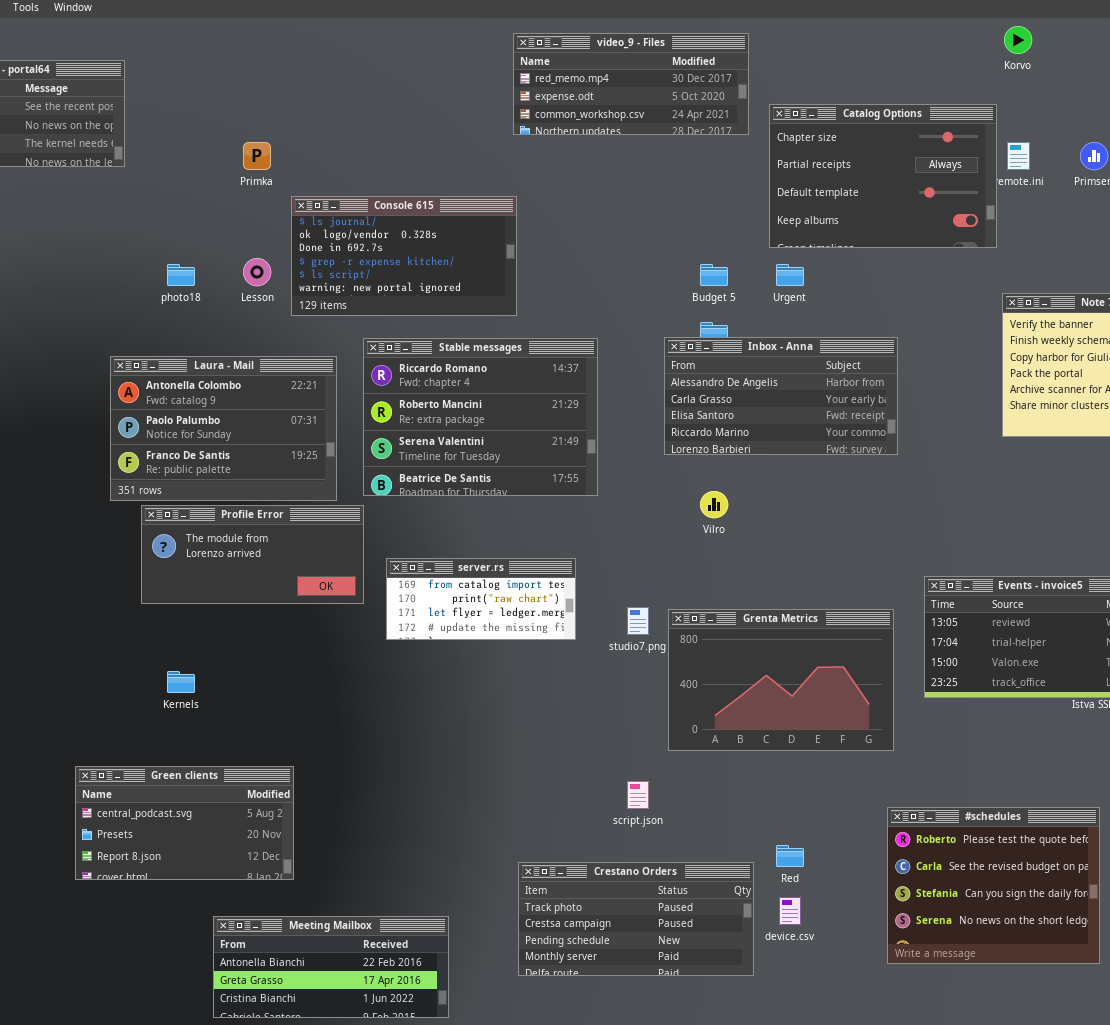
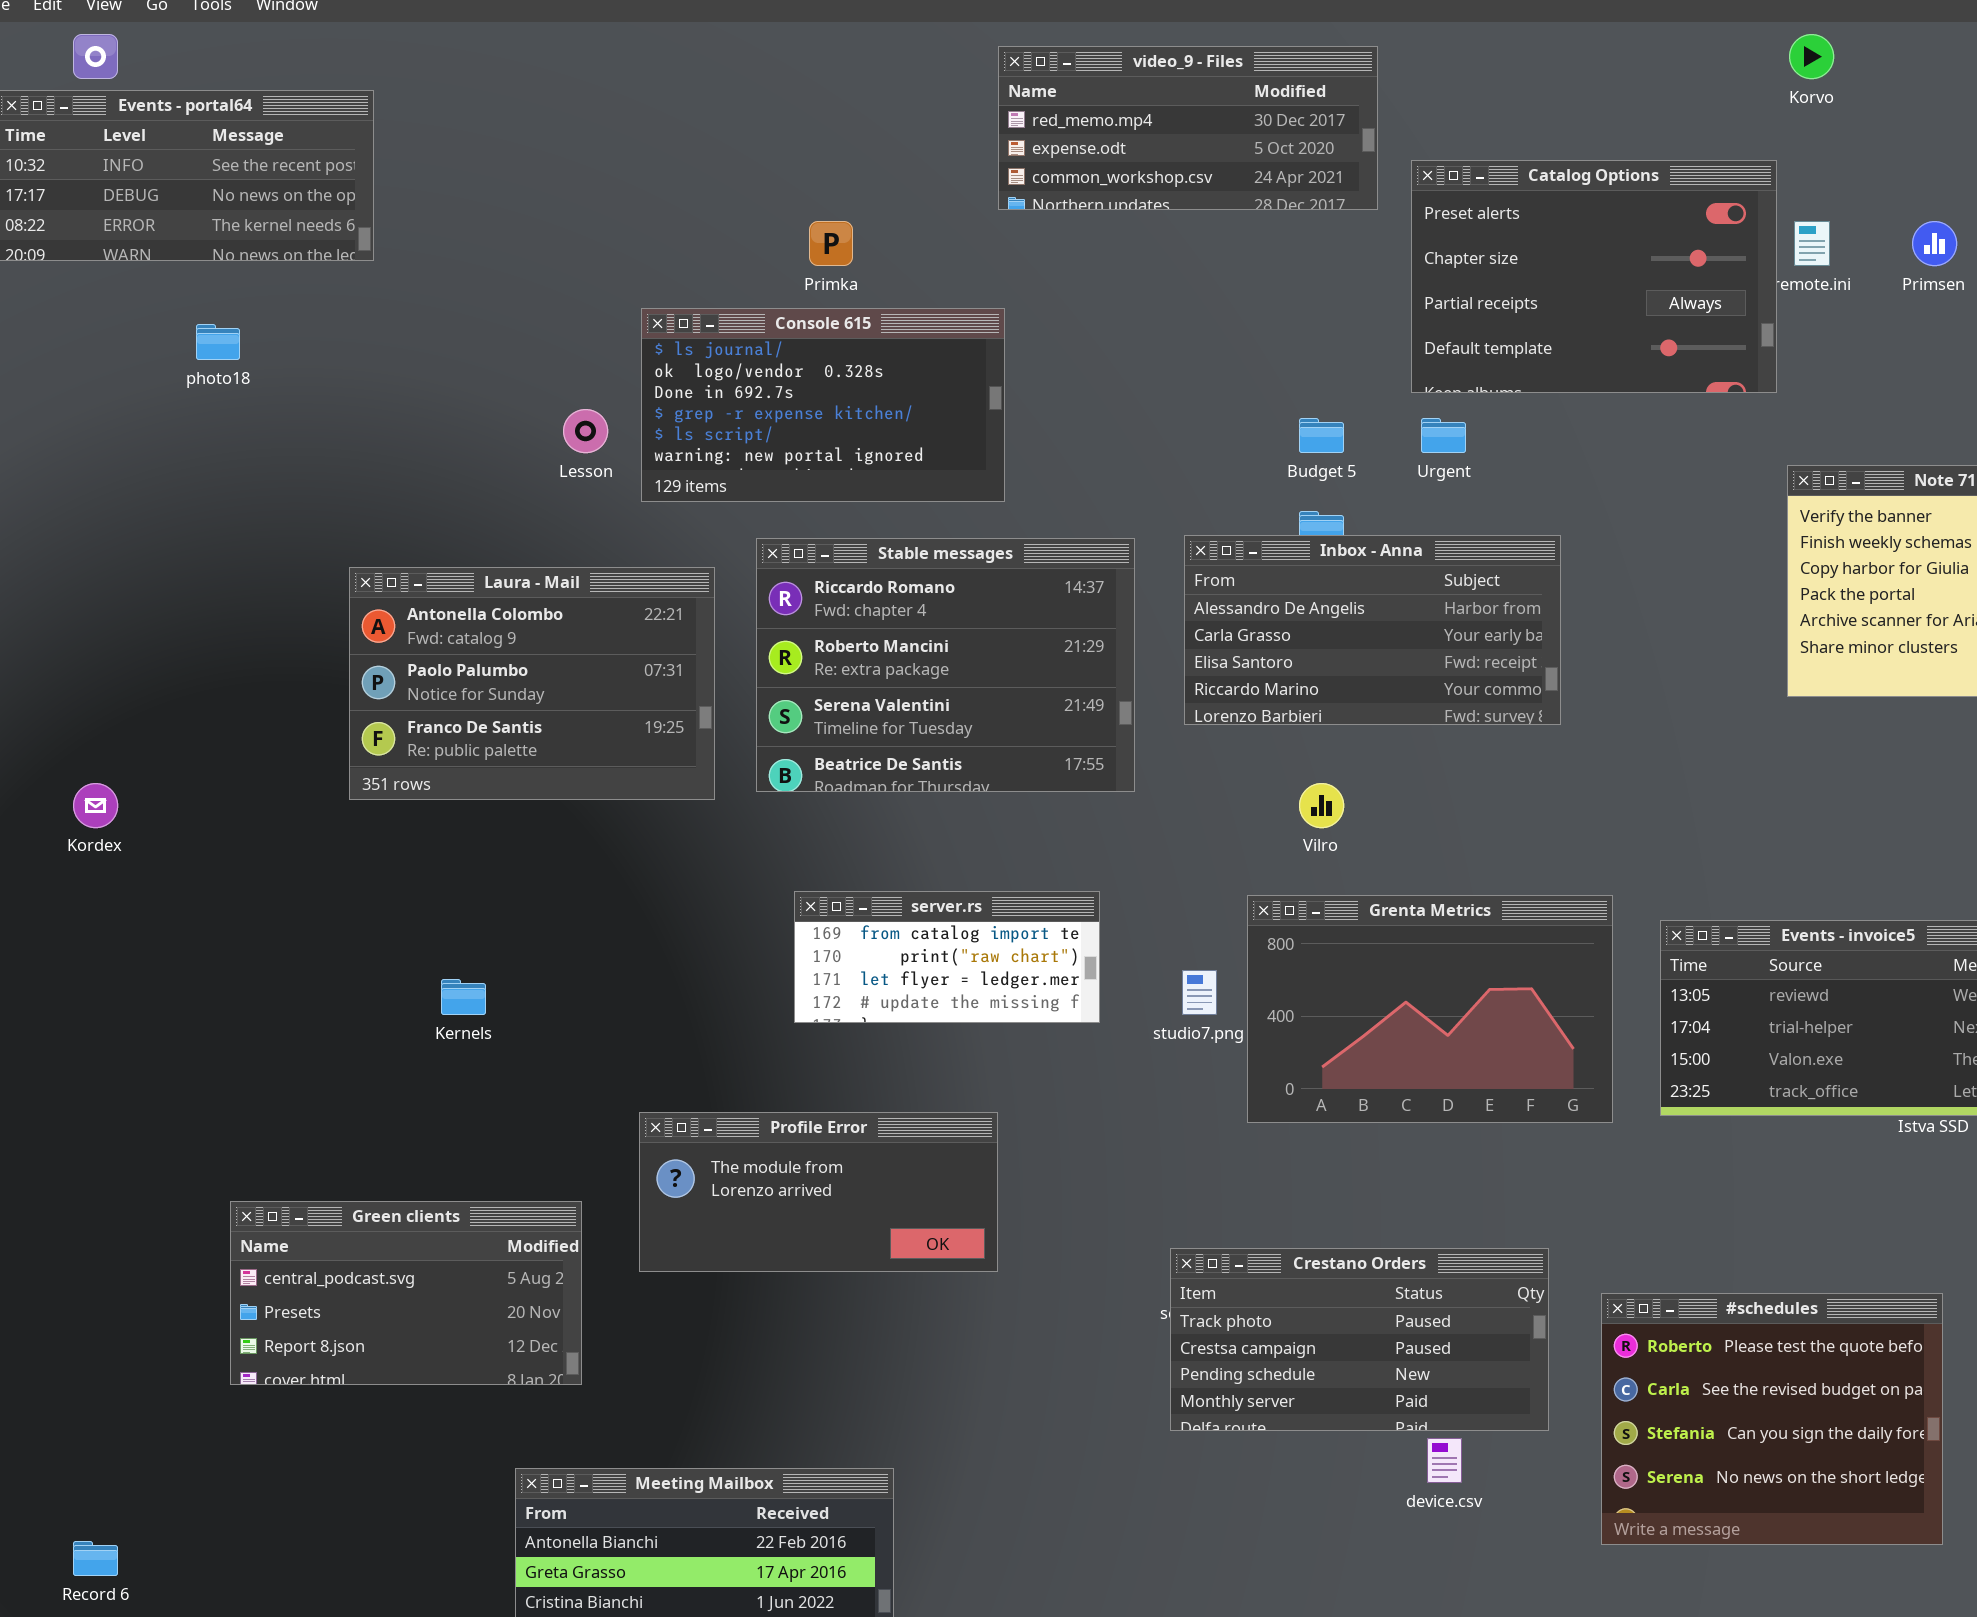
Catalog Options: [769,104,997,248] -> [1411,160,1777,393], scrolled up 1 row
Primka: [243,142,271,170] -> [809,221,853,266], moved
photo18: [167,264,195,286] -> [196,324,240,360], moved
Inbox - Anna: [664,337,898,455] -> [1184,535,1561,725], moved
Profile Error: [141,505,364,604] -> [639,1112,998,1272], moved
Grenta Metrics: [668,609,894,751] -> [1247,895,1613,1123], moved
Kernels: [167,671,195,693] -> [441,979,486,1015], moved
Green clients: [75,766,294,880] -> [230,1201,582,1385], moved
Crestano Orders: [518,862,754,976] -> [1170,1248,1549,1431], moved

